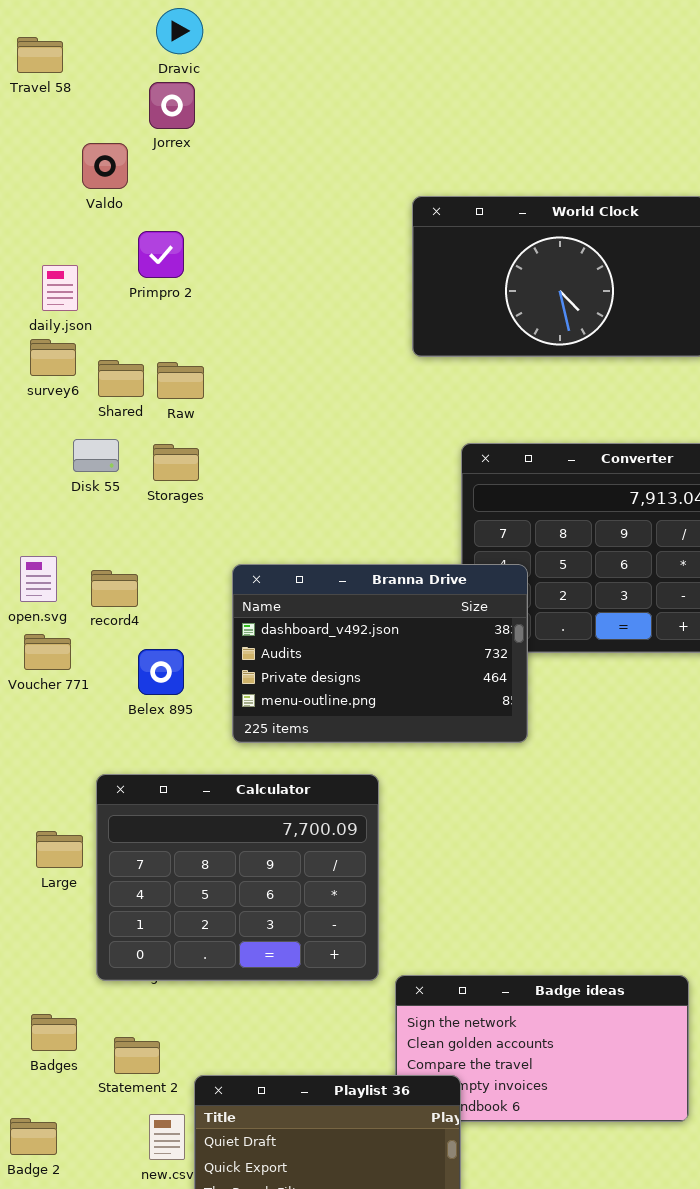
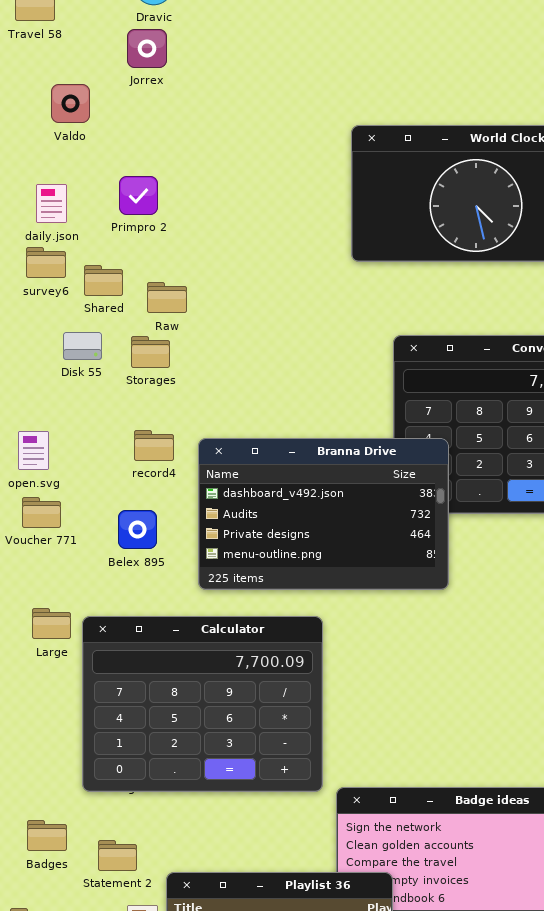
Valdo: [82,143,128,189] -> [51,84,90,123], moved
Primpro 2: [138,231,184,278] -> [119,176,158,215], moved
Raw: [157,362,204,399] -> [147,282,187,313], moved
record4: [91,570,138,607] -> [134,430,174,461], moved
Large: [36,831,83,868] -> [32,608,71,639], moved

